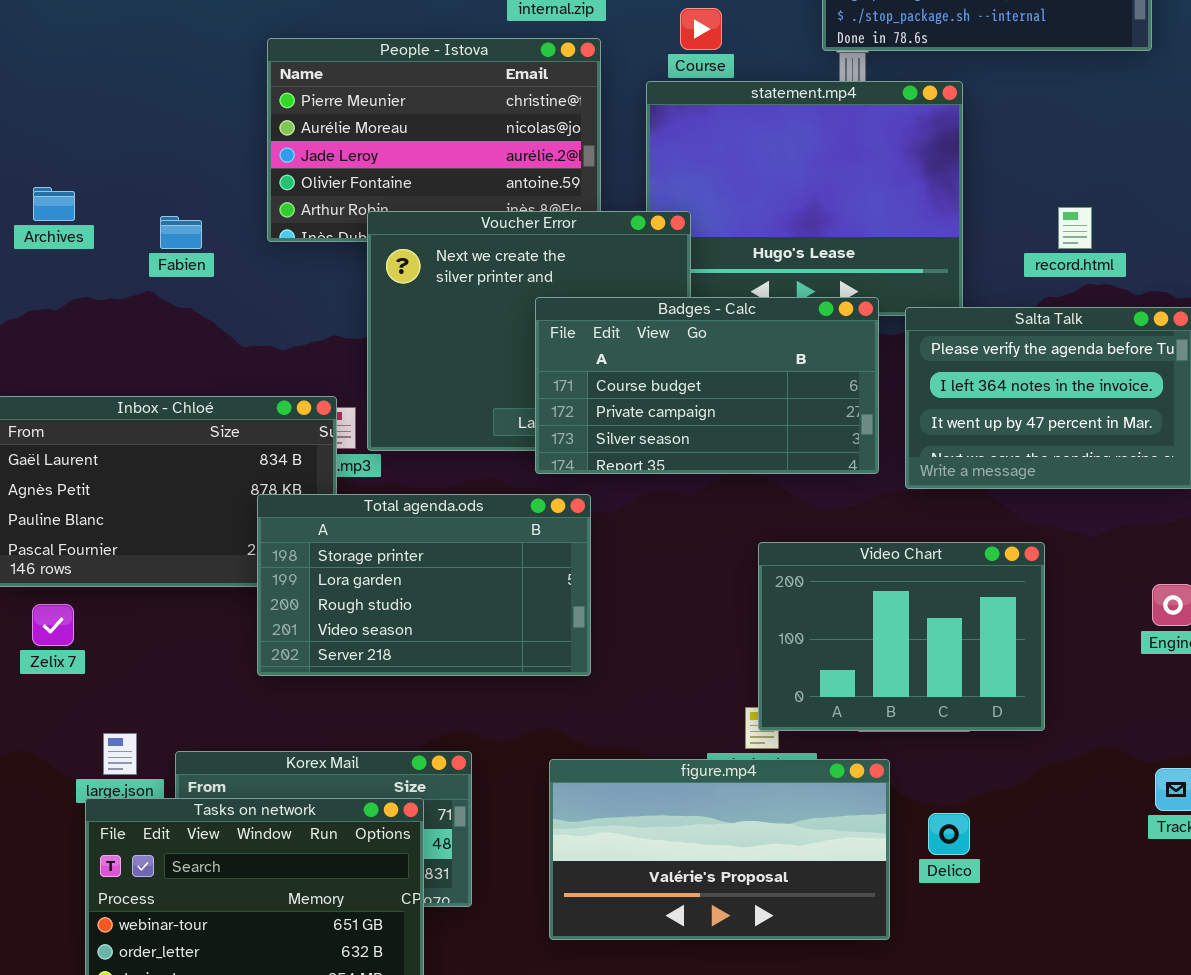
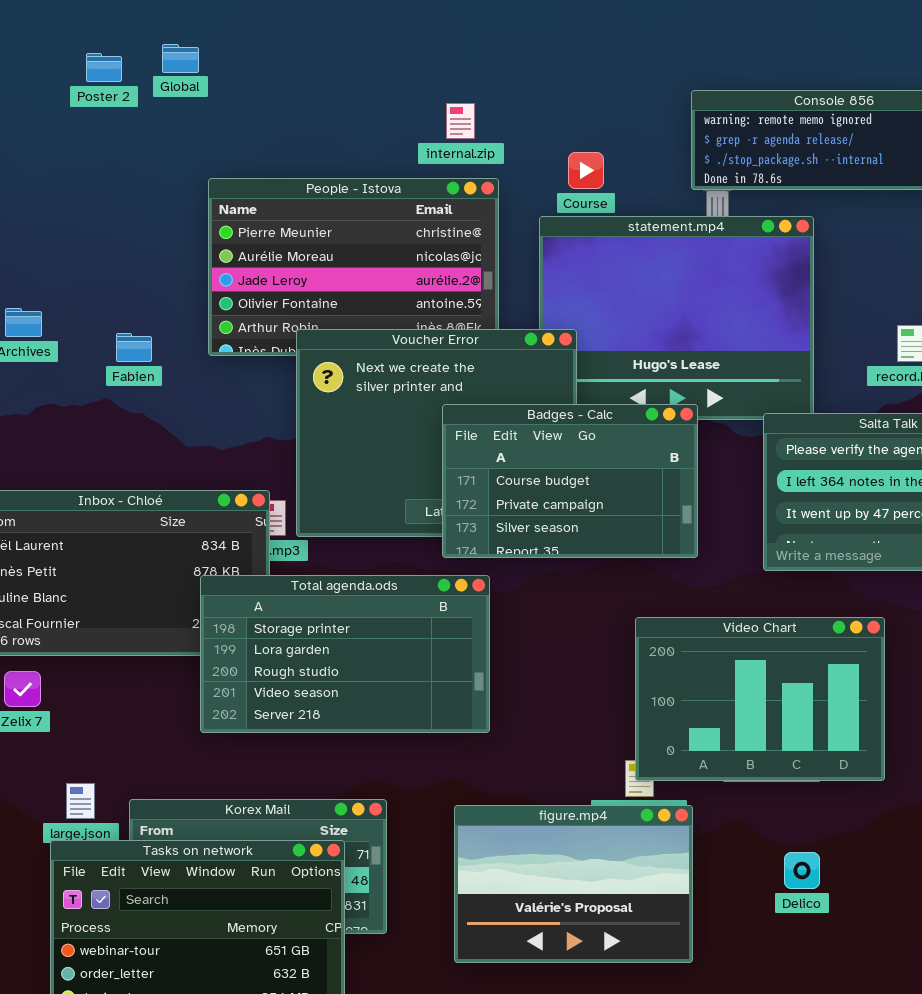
Badges - Calc: [535,297,879,474] -> [442,404,698,558], resized
figure.mp4: [549,759,890,940] -> [454,805,693,963], resized

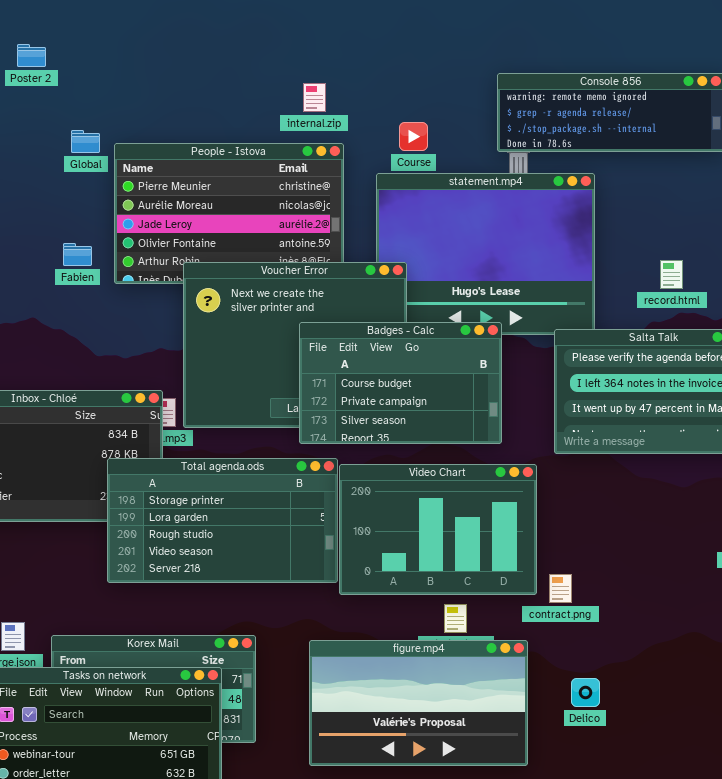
Global: [162,44,199,73] -> [71,130,100,153], moved
Fabien: [116,333,152,362] -> [63,243,92,266], moved
Video Chart: [635,617,885,781] -> [339,464,537,595], moved
figure.mp4: [454,805,693,963] -> [309,640,528,766], resized

